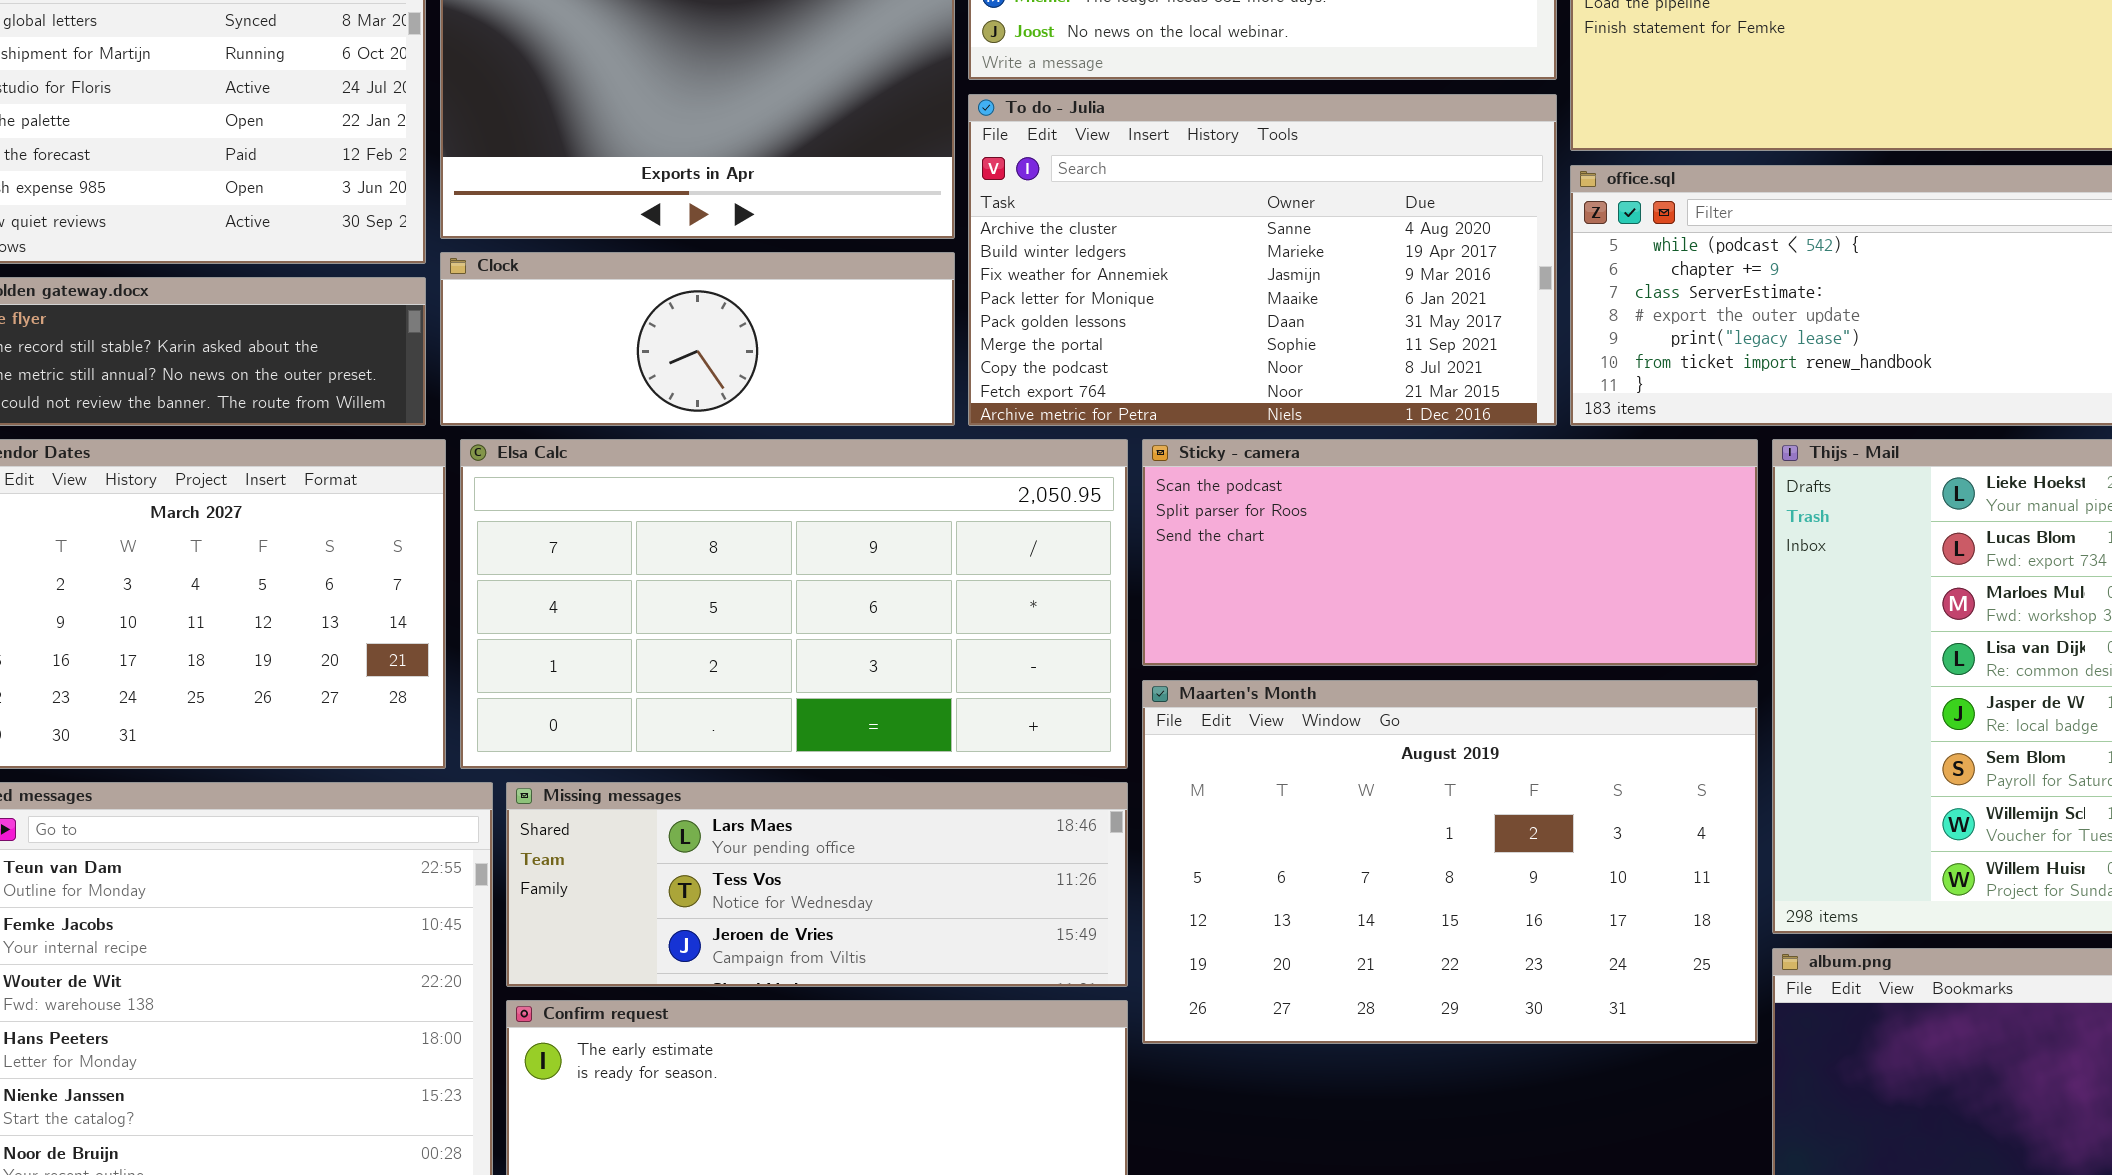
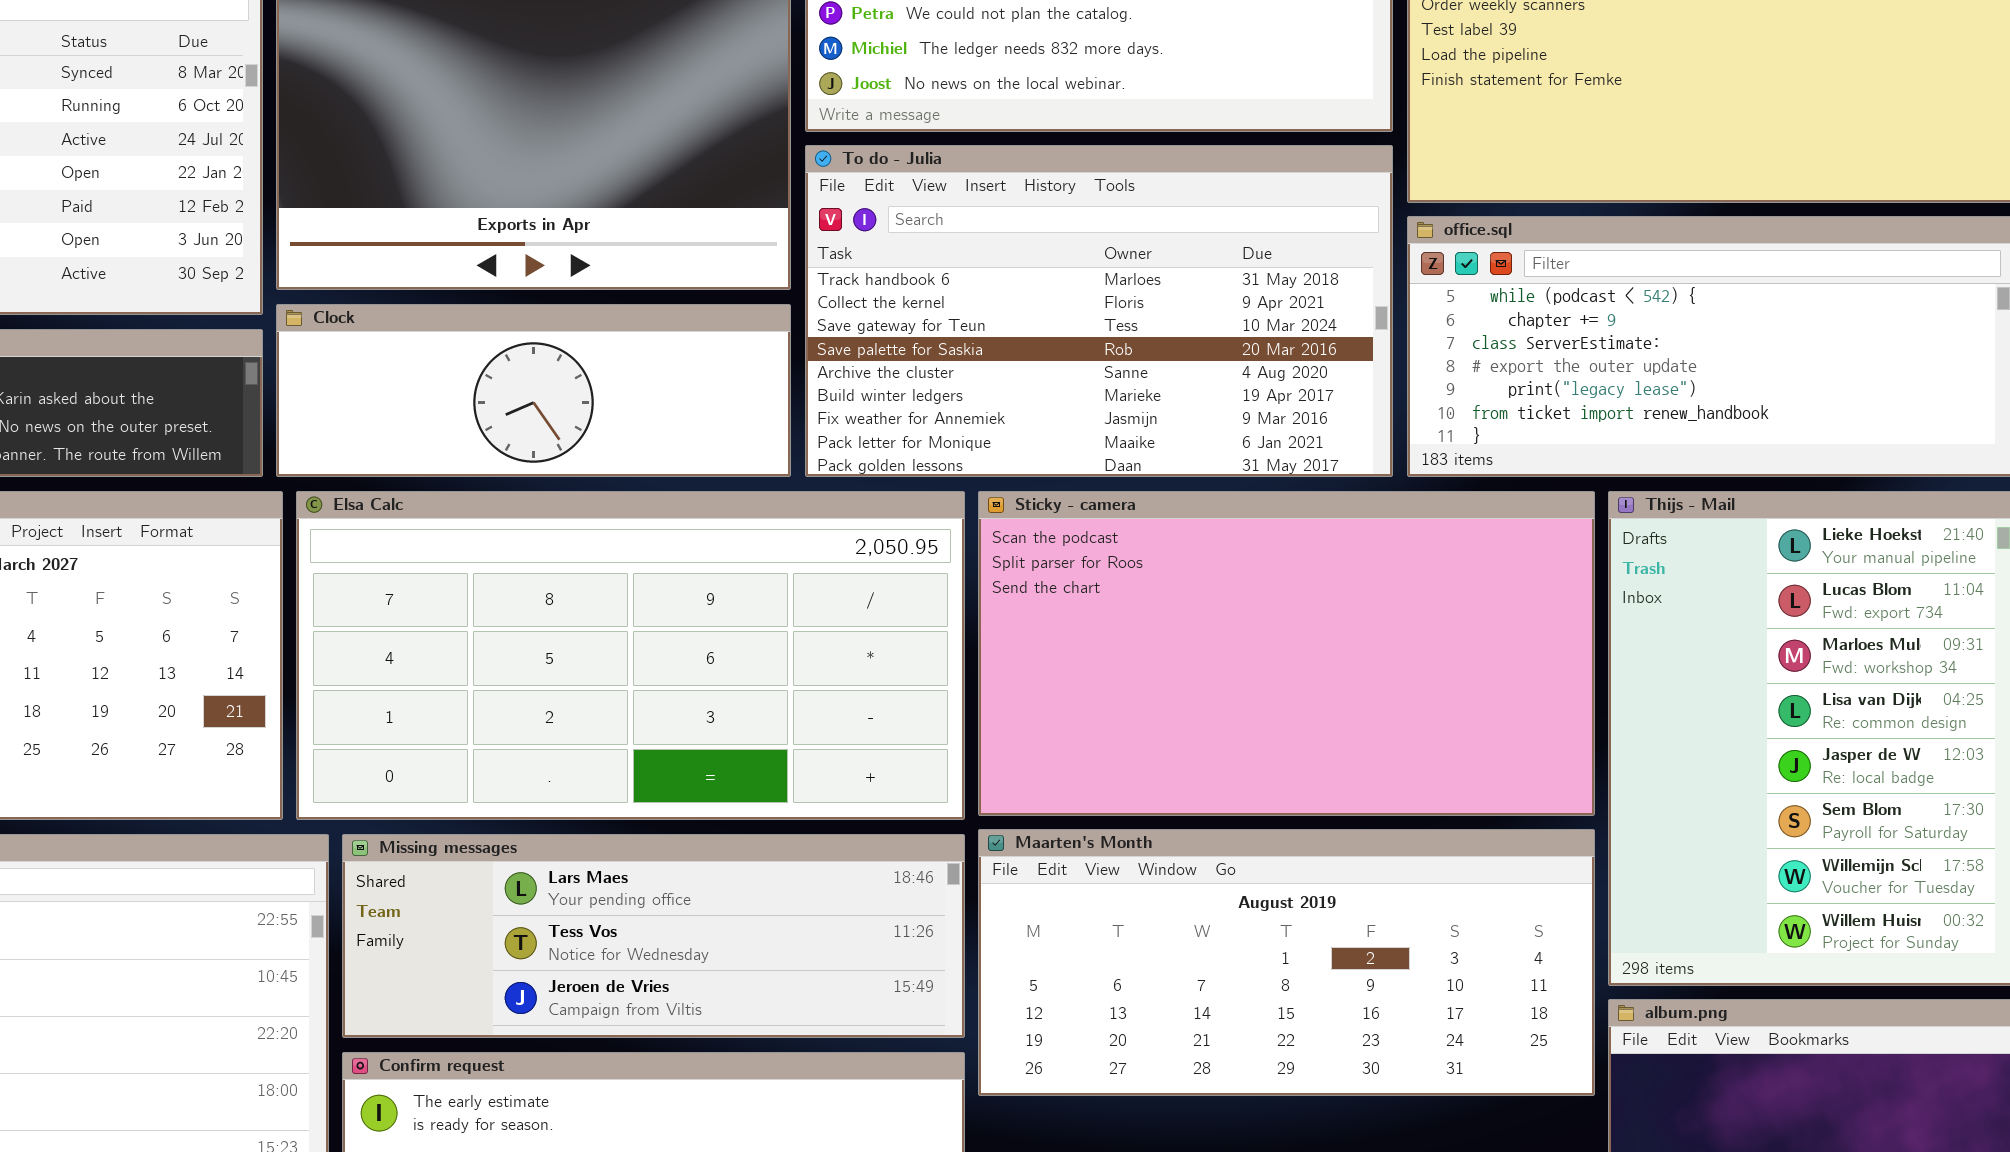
To do - Julia: [968,94,1557,426] -> [805,145,1393,477], scrolled up 4 rows
Sticky - camera: [1142,439,1758,666] -> [978,491,1595,816], resized
Maarten's Month: [1142,680,1758,1044] -> [978,829,1595,1096], resized

